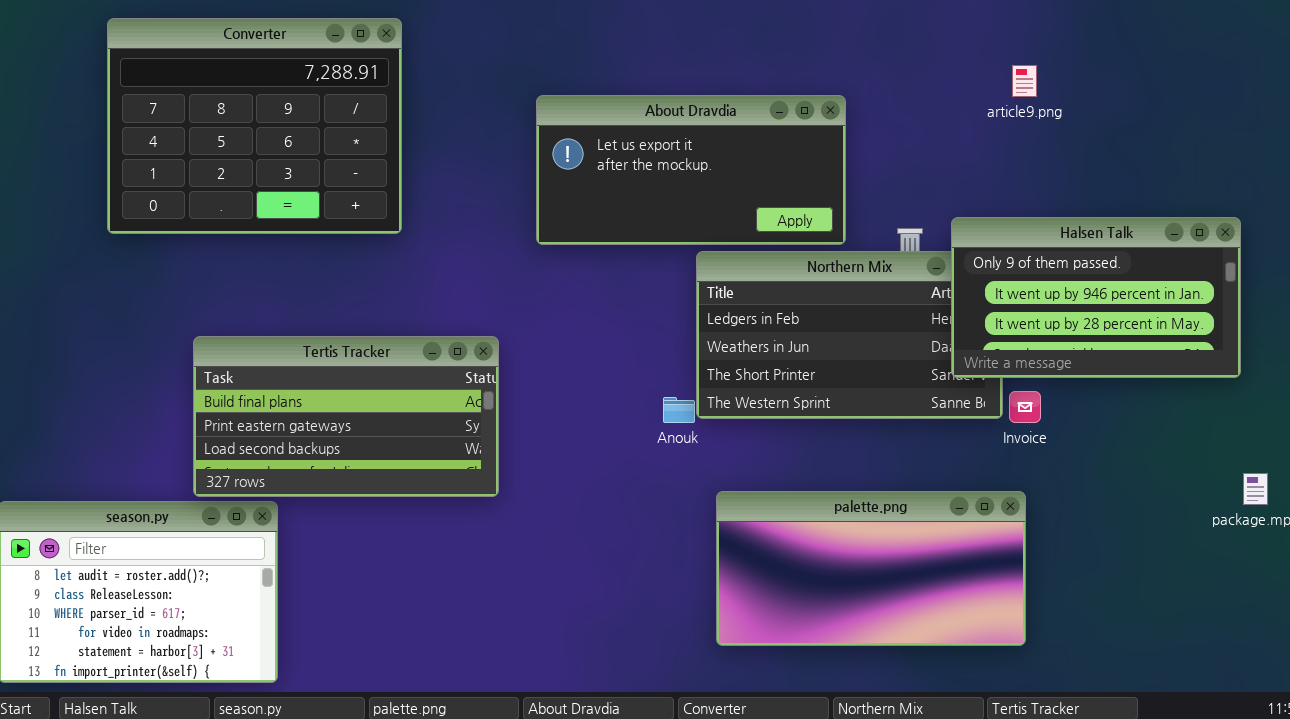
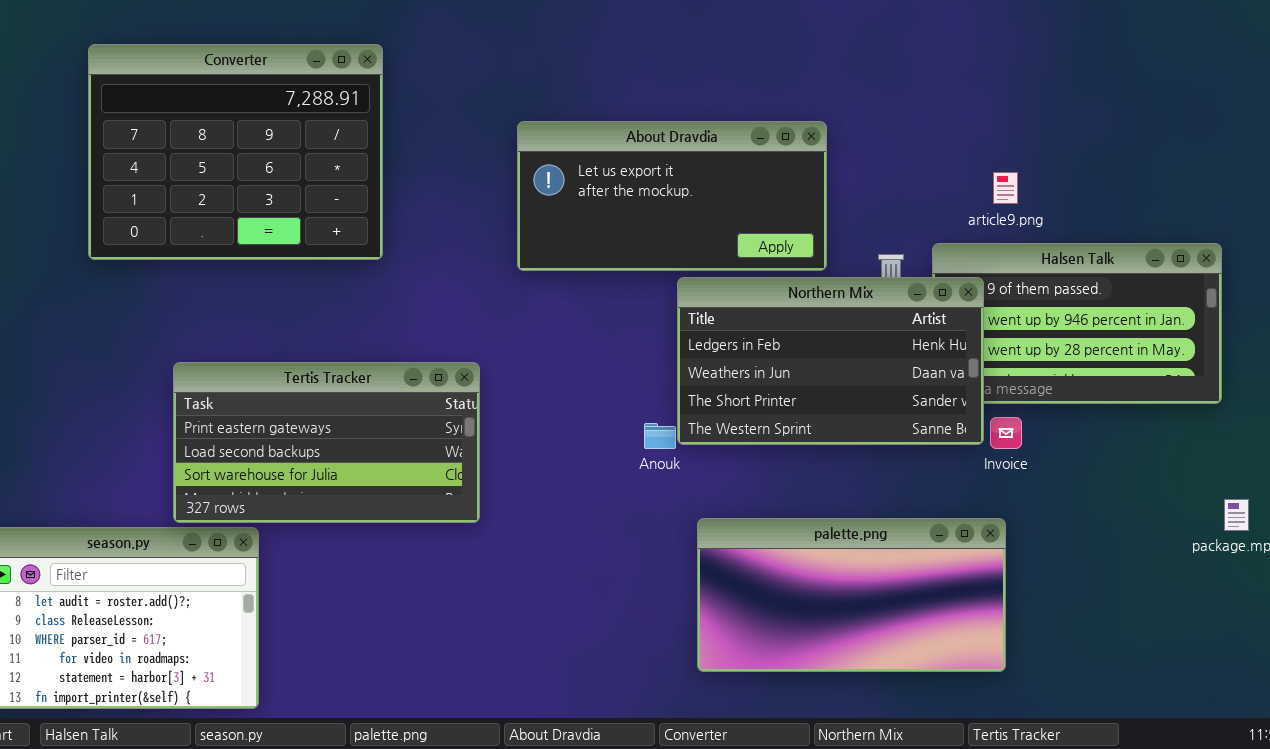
article9.png: [1012,65,1037,97] -> [993,172,1018,204], moved
Northern Mix: [696,251,1003,419] -> [677,277,984,445], raised
Tertis Tracker: [193,336,499,497] -> [173,362,480,523], scrolled down 1 row

